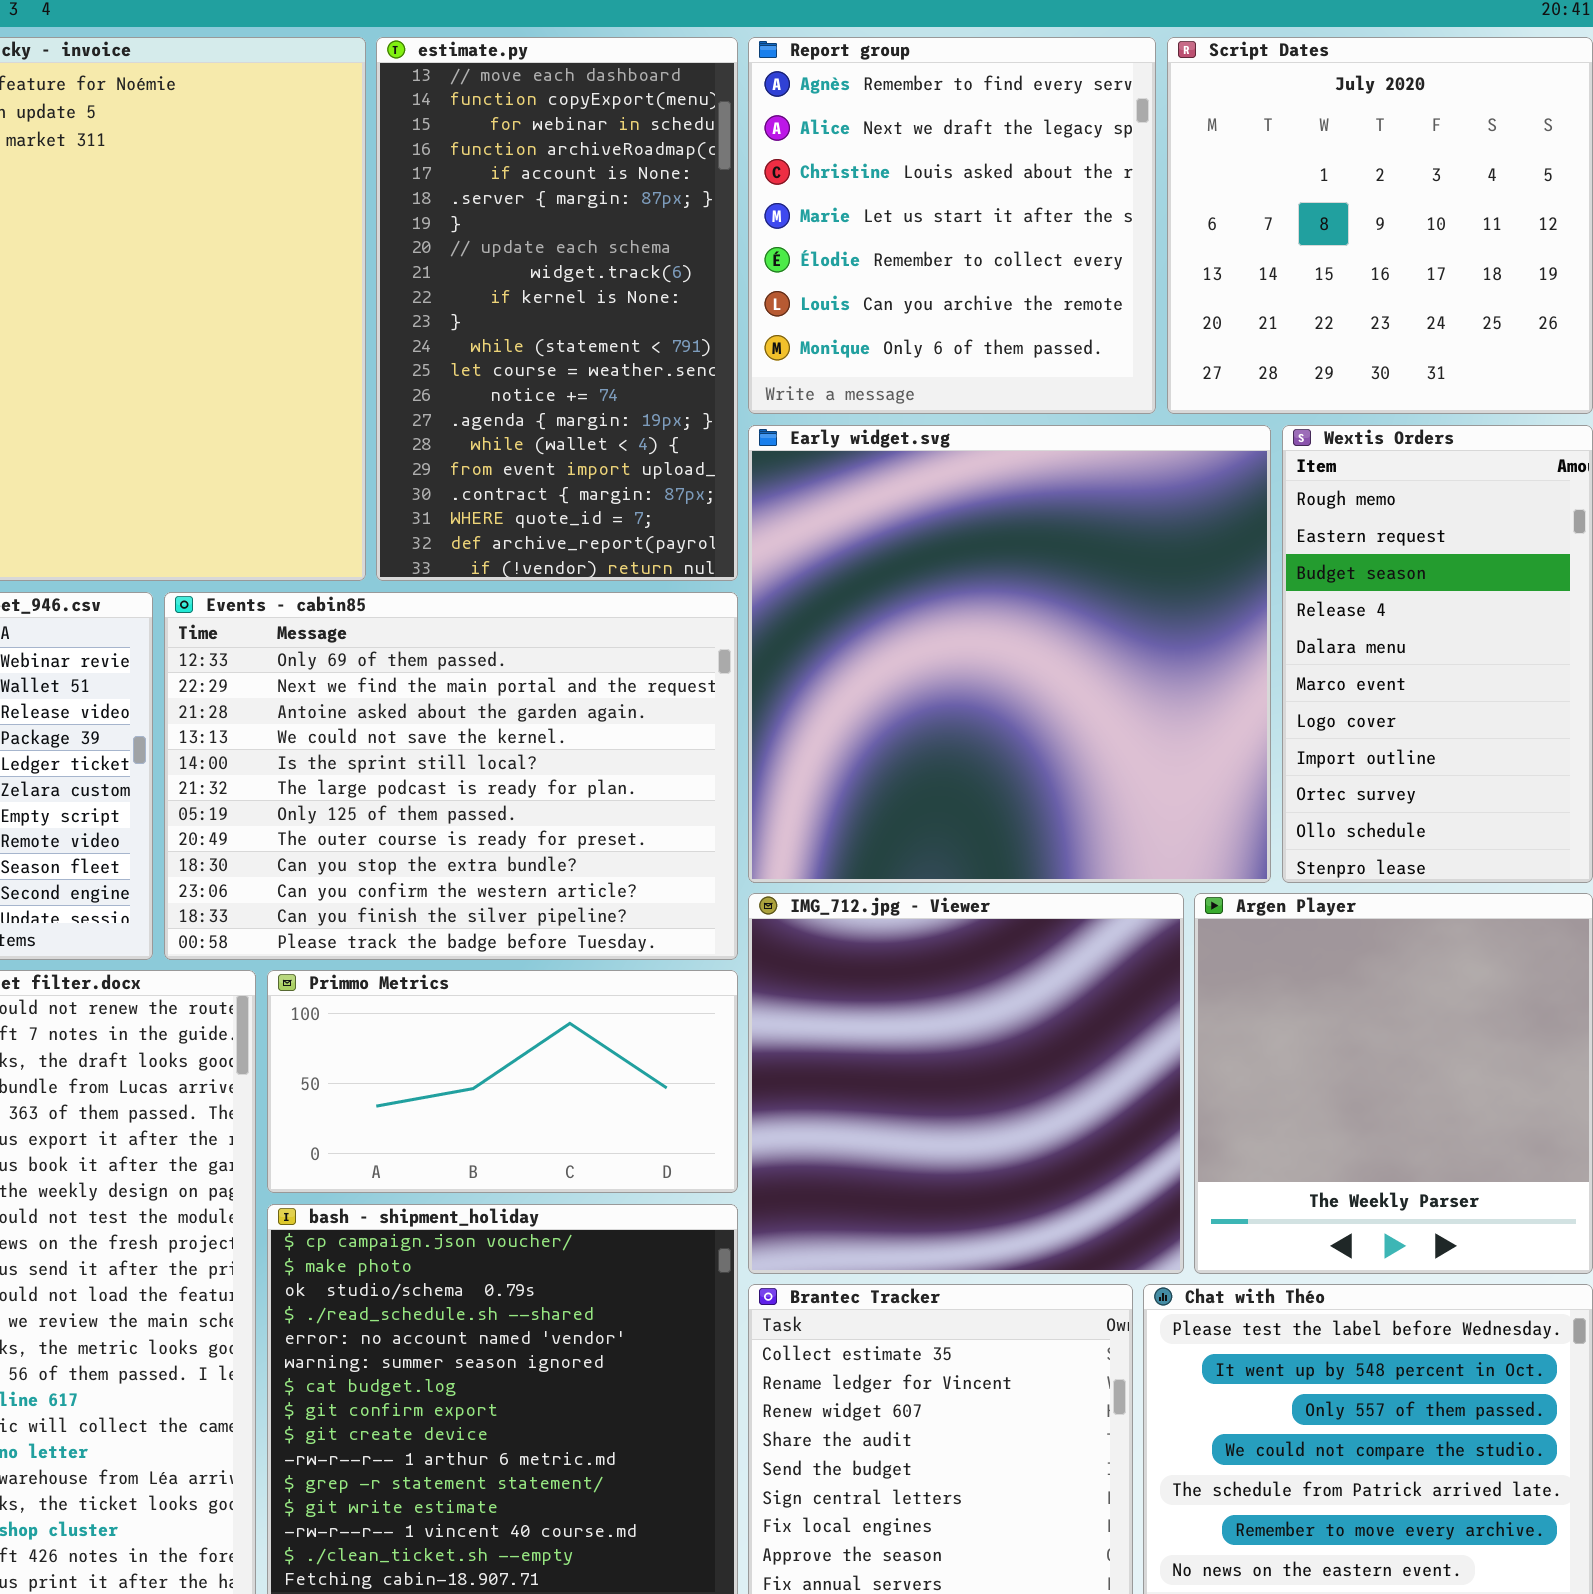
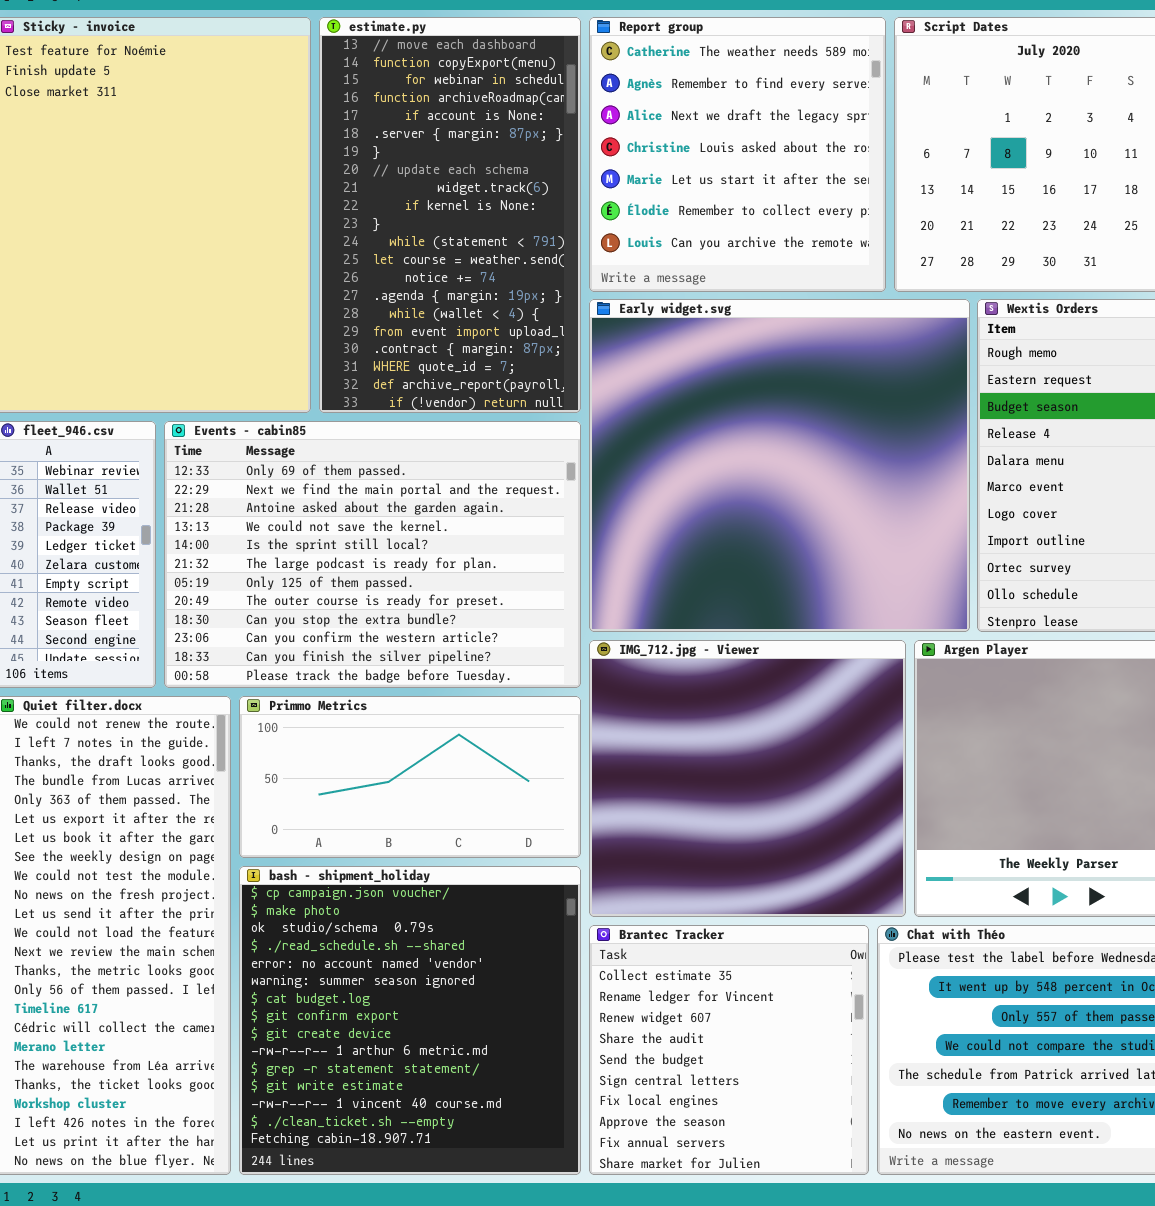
Report group: [748,37,1156,414] -> [589,17,886,292], scrolled up 1 row

